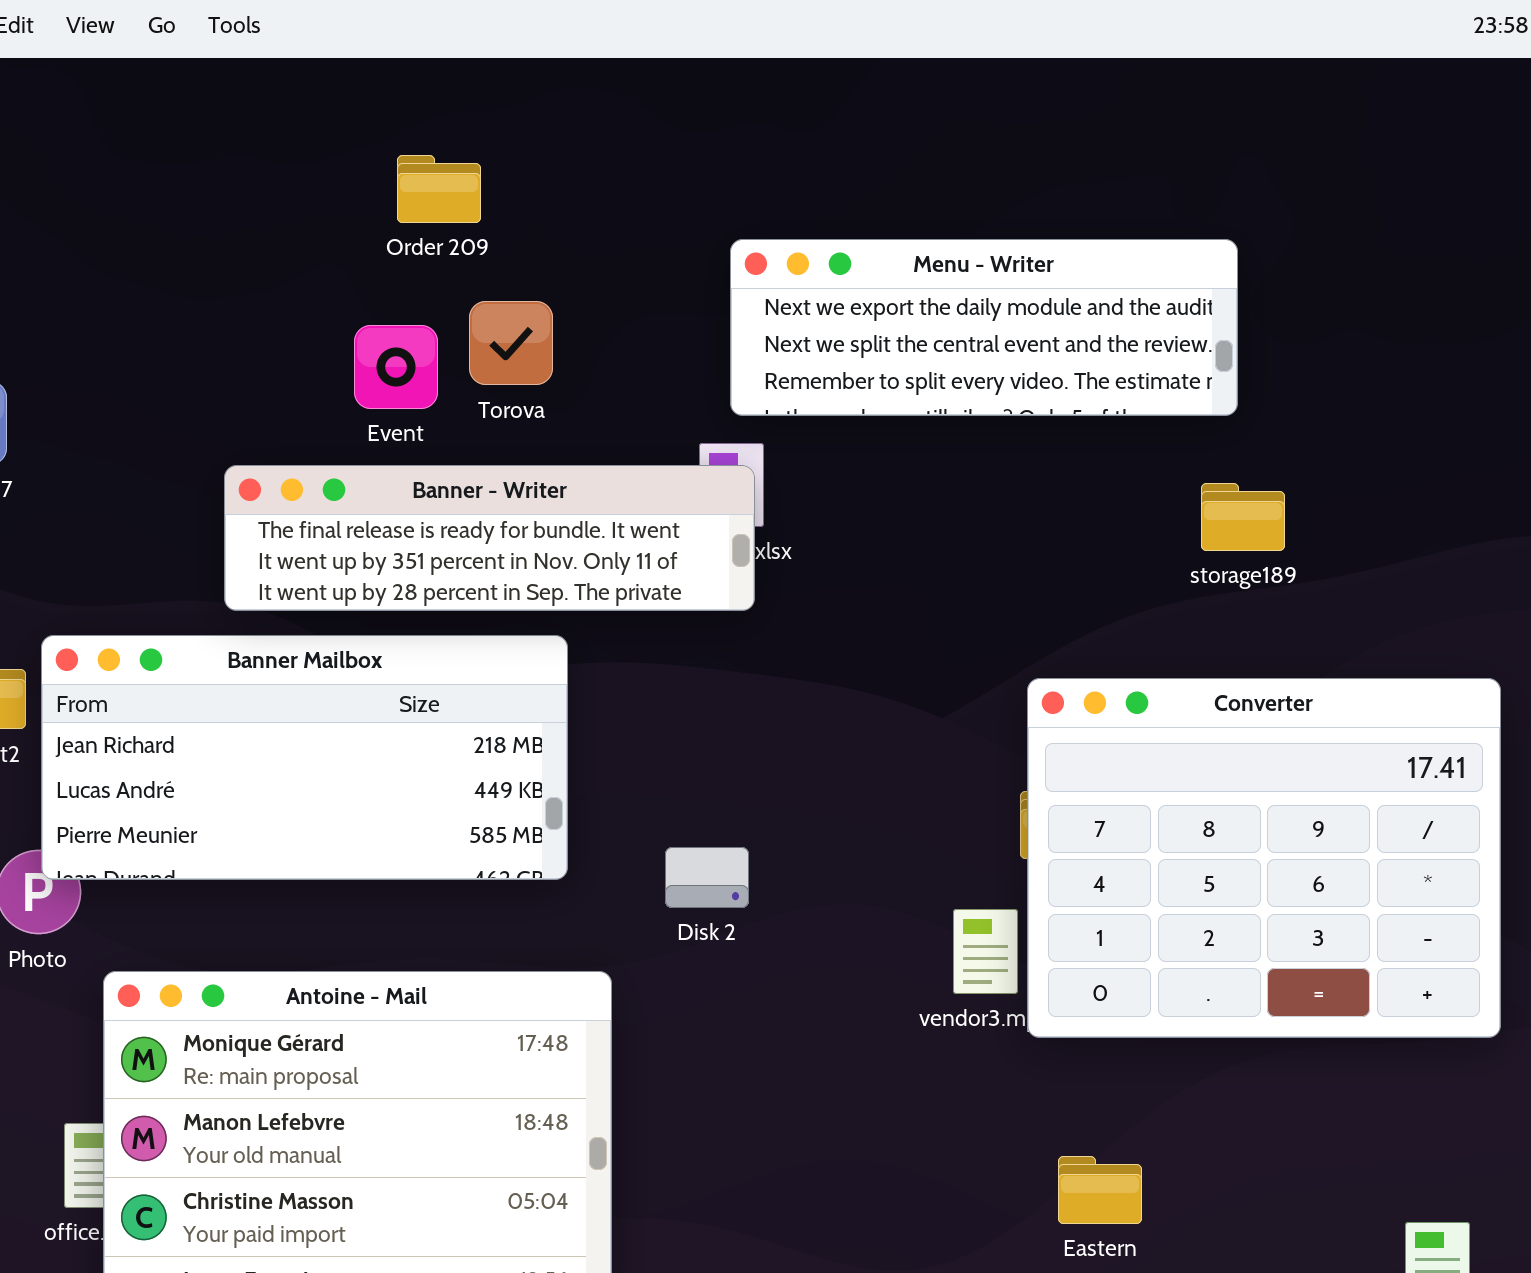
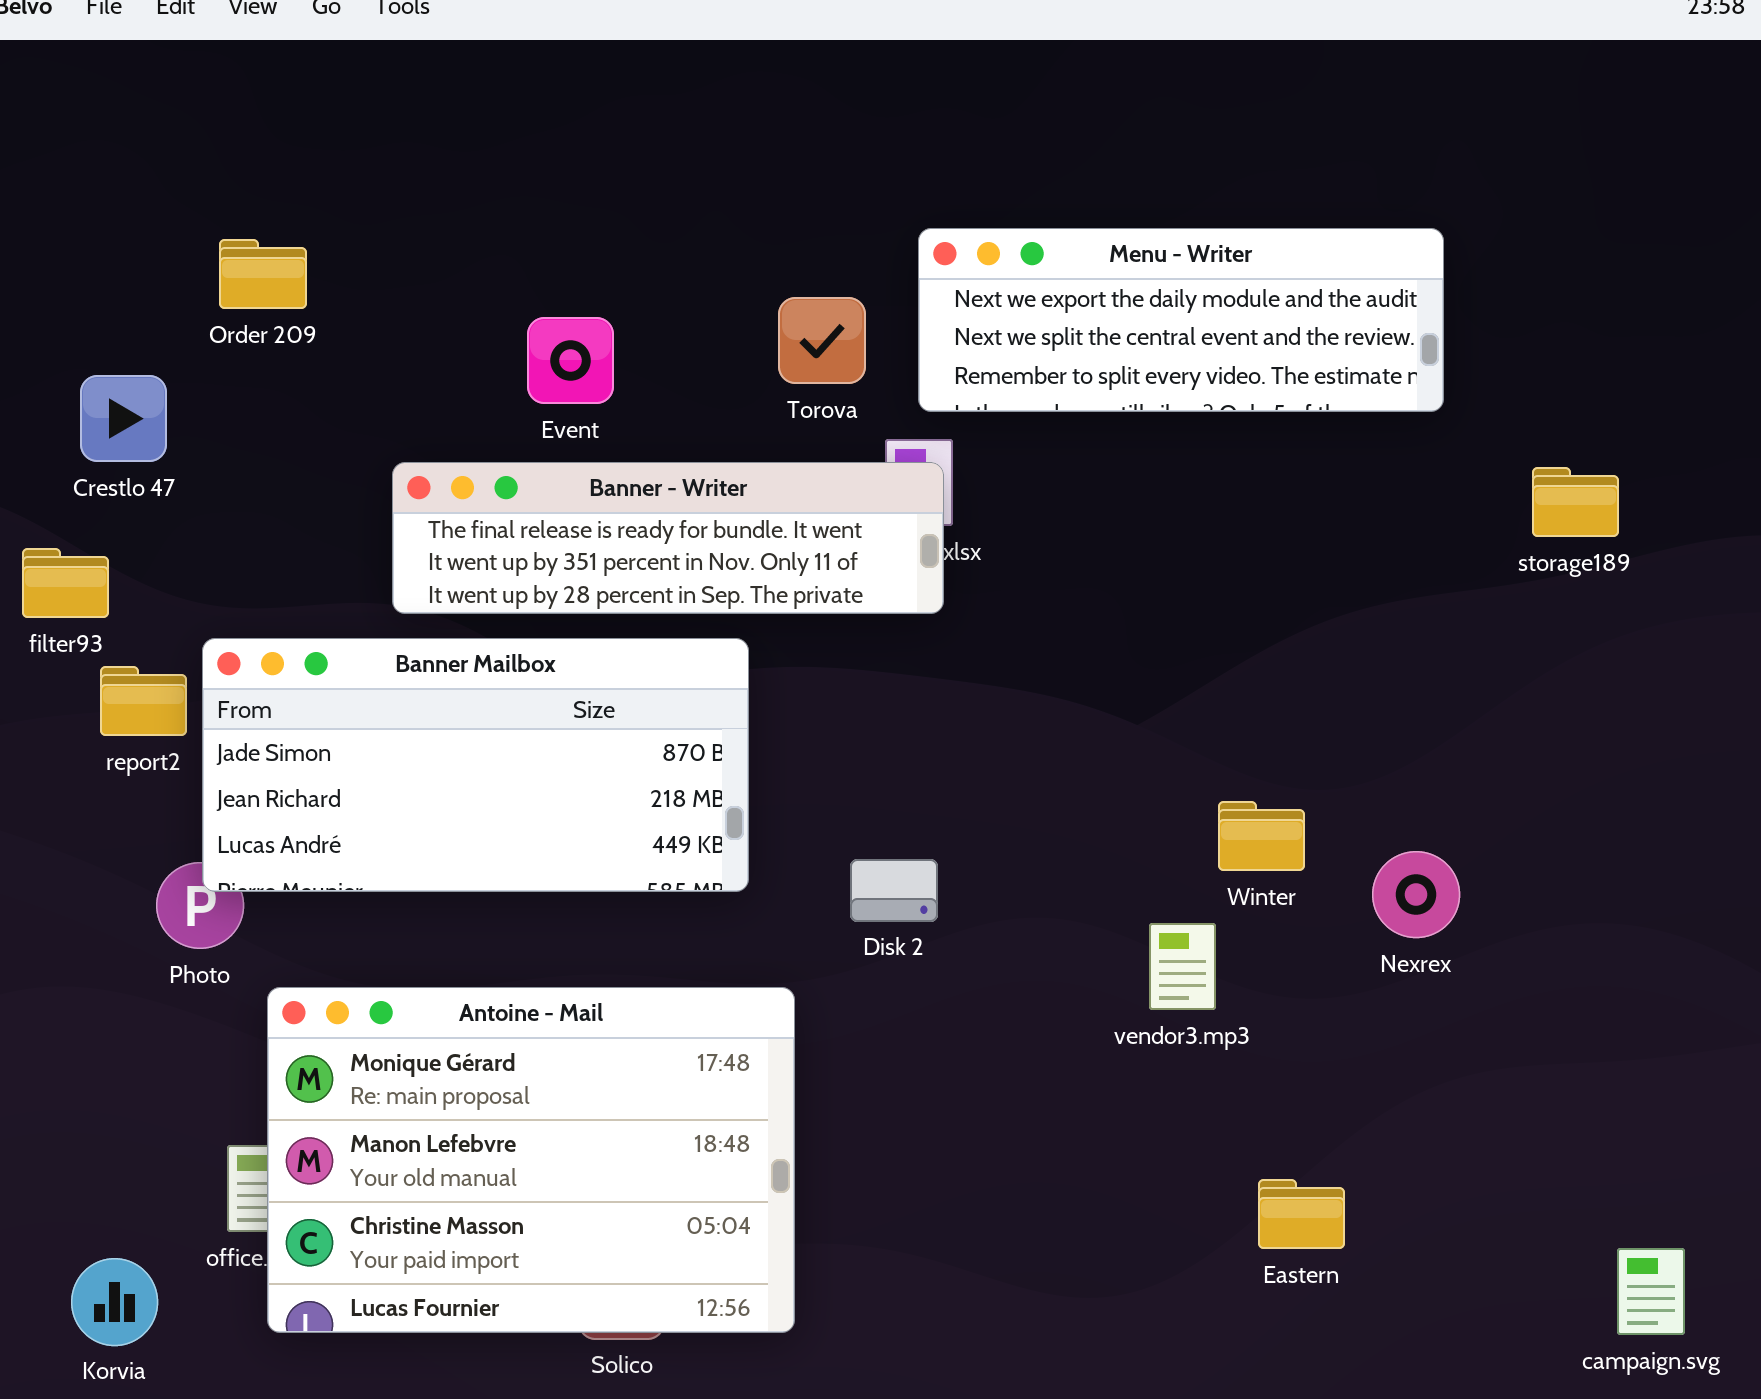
Order 209: [397,155,481,223] -> [219,239,307,309], moved
Torova: [469,301,553,385] -> [778,297,866,384], moved
storage189: [1201,483,1285,551] -> [1532,467,1619,537], moved
Banner Mailbox: [41,635,568,880] -> [202,638,749,892], scrolled up 1 row
Converter: [1027,678,1501,1038] -> none, closed

